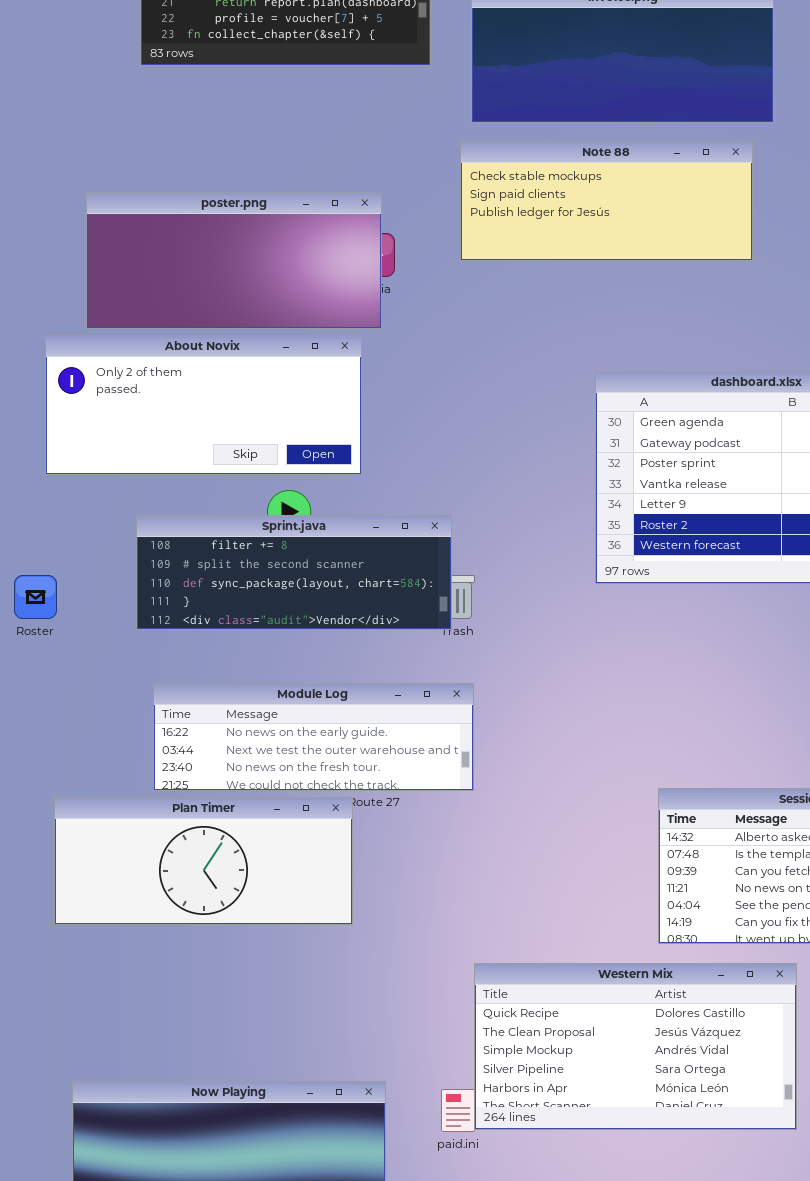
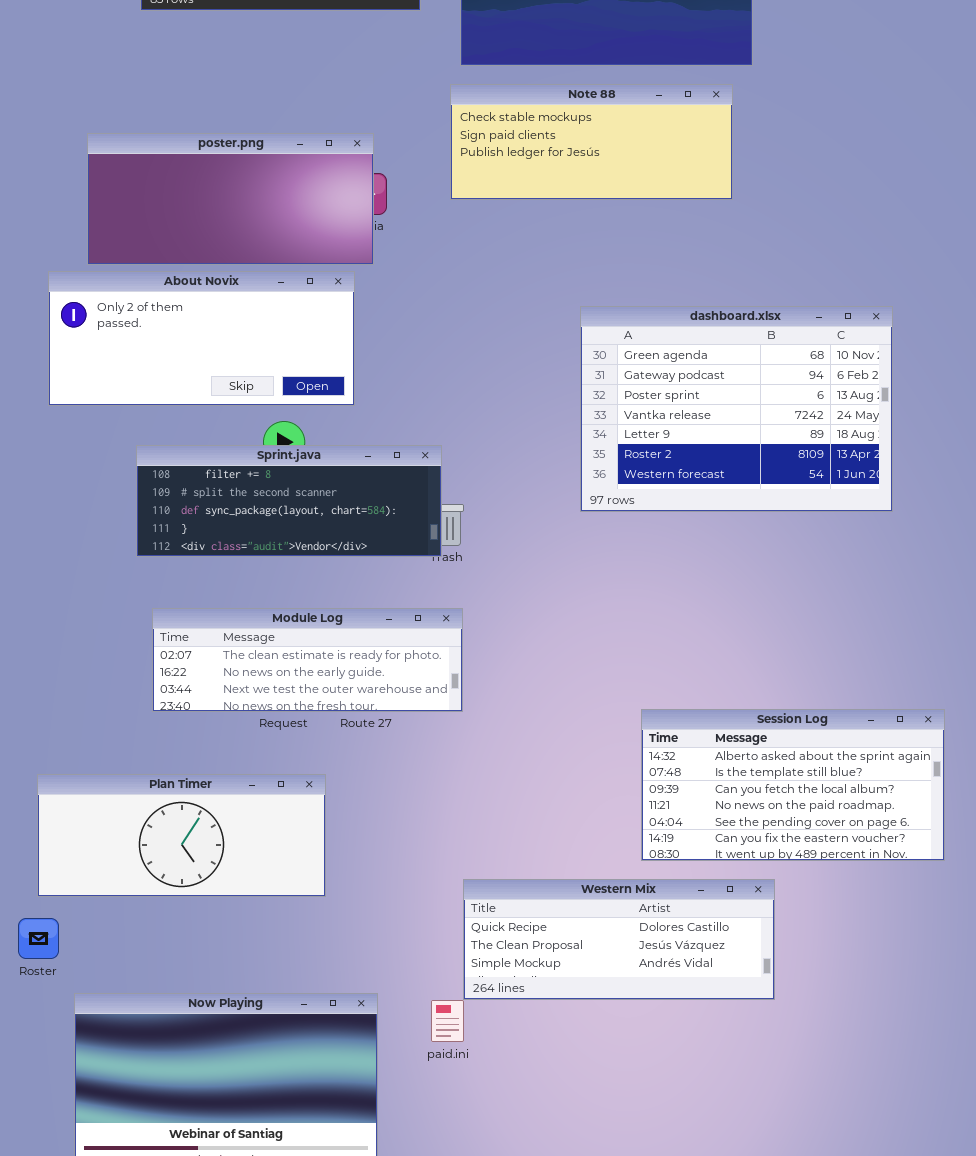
Roster: [14,575,57,619] -> [18,918,59,959], moved
Module Log: [153,683,474,791] -> [152,608,463,712], scrolled up 1 row
Plan Timer: [54,797,353,925] -> [37,774,326,897], moved
Western Mix: [474,963,797,1130] -> [463,879,775,1000], resized

